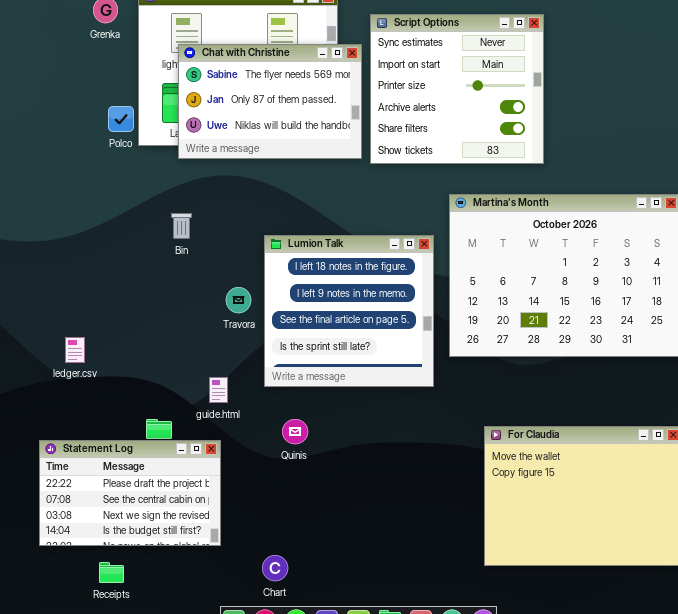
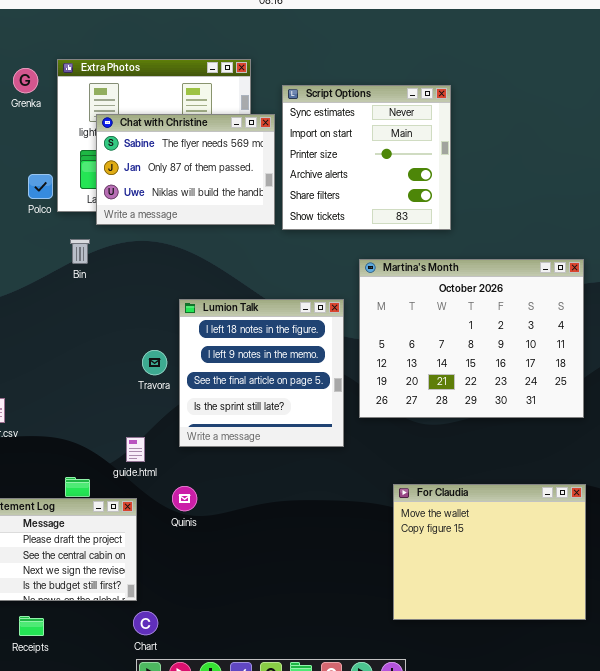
Bin: [171,213,192,239] -> [70,239,90,264], moved
Quinis: [282,419,308,444] -> [172,486,197,511], moved
Chart: [262,555,288,581] -> [133,611,158,635], moved

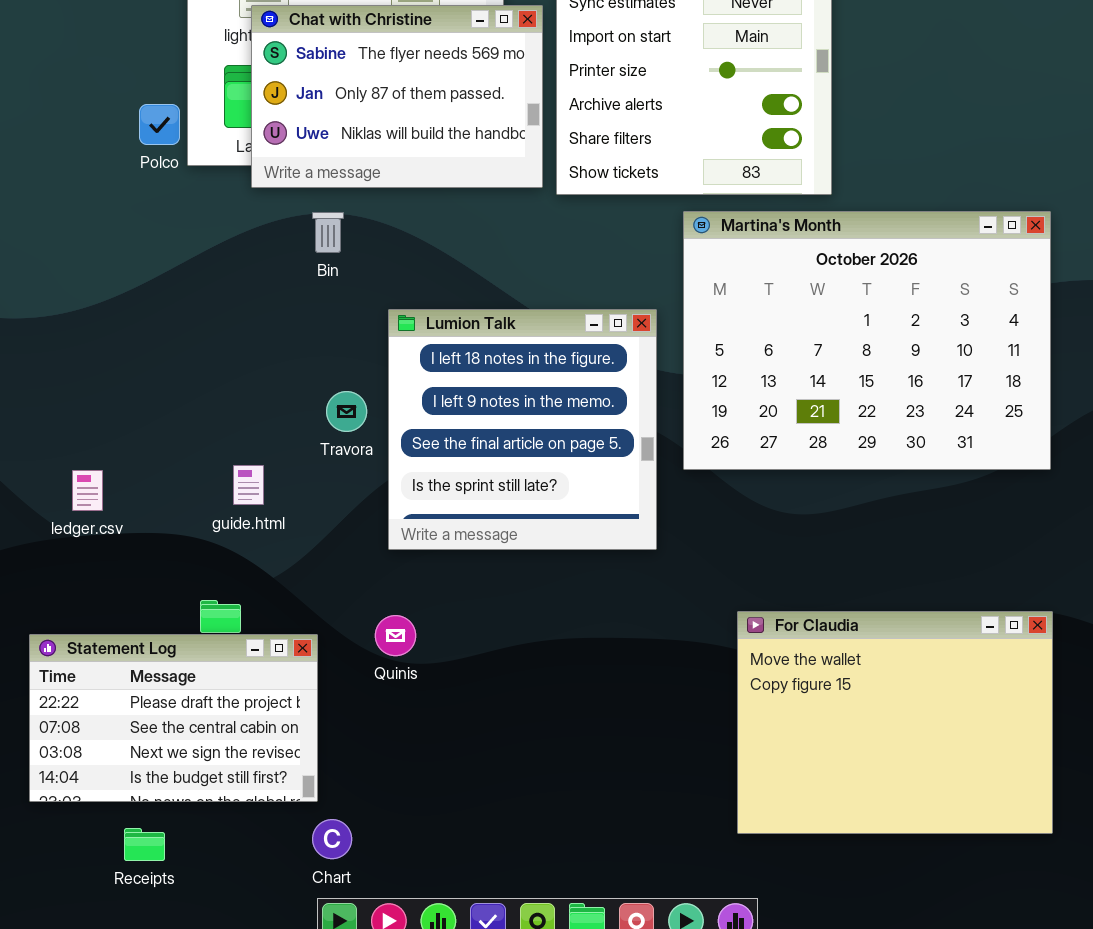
Bin: [70,239,90,264] -> [312,212,344,253], moved
Martina's Month: [359,259,584,418] -> [683,211,1051,470], moved
guide.html: [126,437,145,462] -> [233,465,264,505], moved

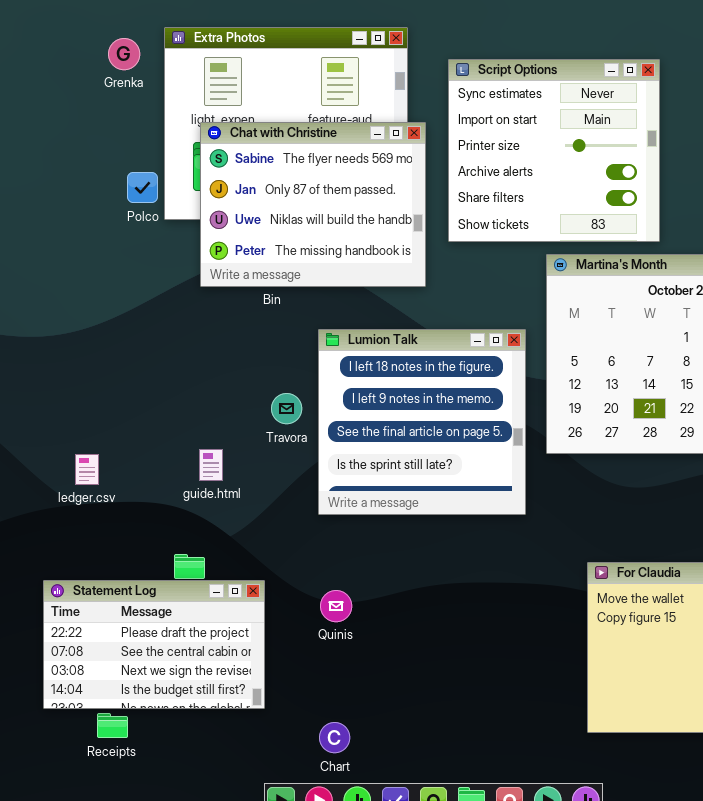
Chat with Christine: [251,5,543,188] -> [200,122,426,287], moved, resized
Quinis: [375,615,416,656] -> [320,590,352,622], moved
Chart: [312,819,352,859] -> [319,722,350,753], moved
Receipts: [124,828,165,861] -> [97,713,128,738], moved

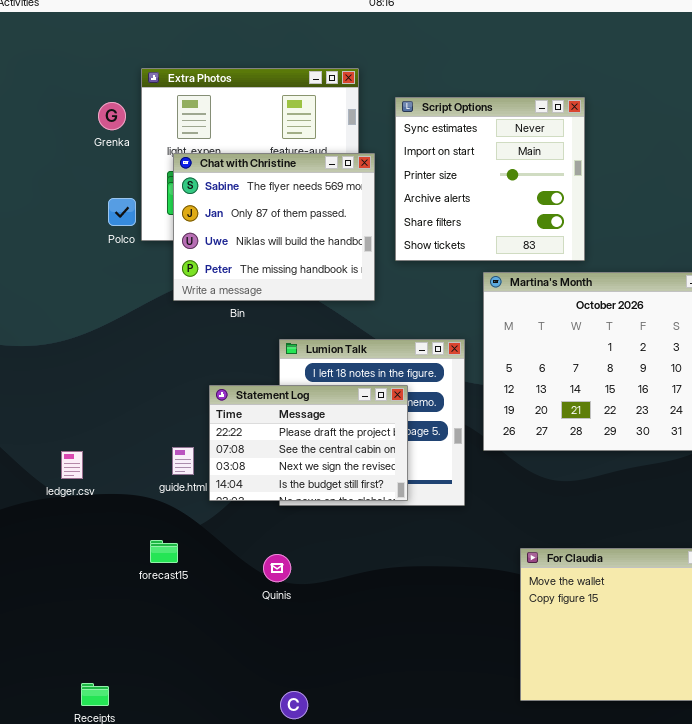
Grenka: [108,38,140,70] -> [98,102,126,130], moved
Statement Log: [43,580,265,709] -> [209,385,408,501], moved
Quinis: [320,590,352,622] -> [263,554,291,582], moved

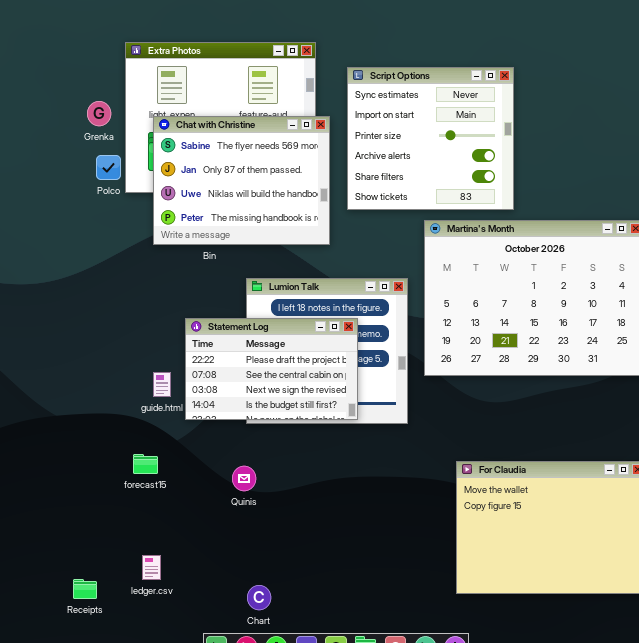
Grenka: [98,102,126,130] -> [87,101,111,126], moved
ledger.csv: [61,451,83,479] -> [142,555,161,580], moved

